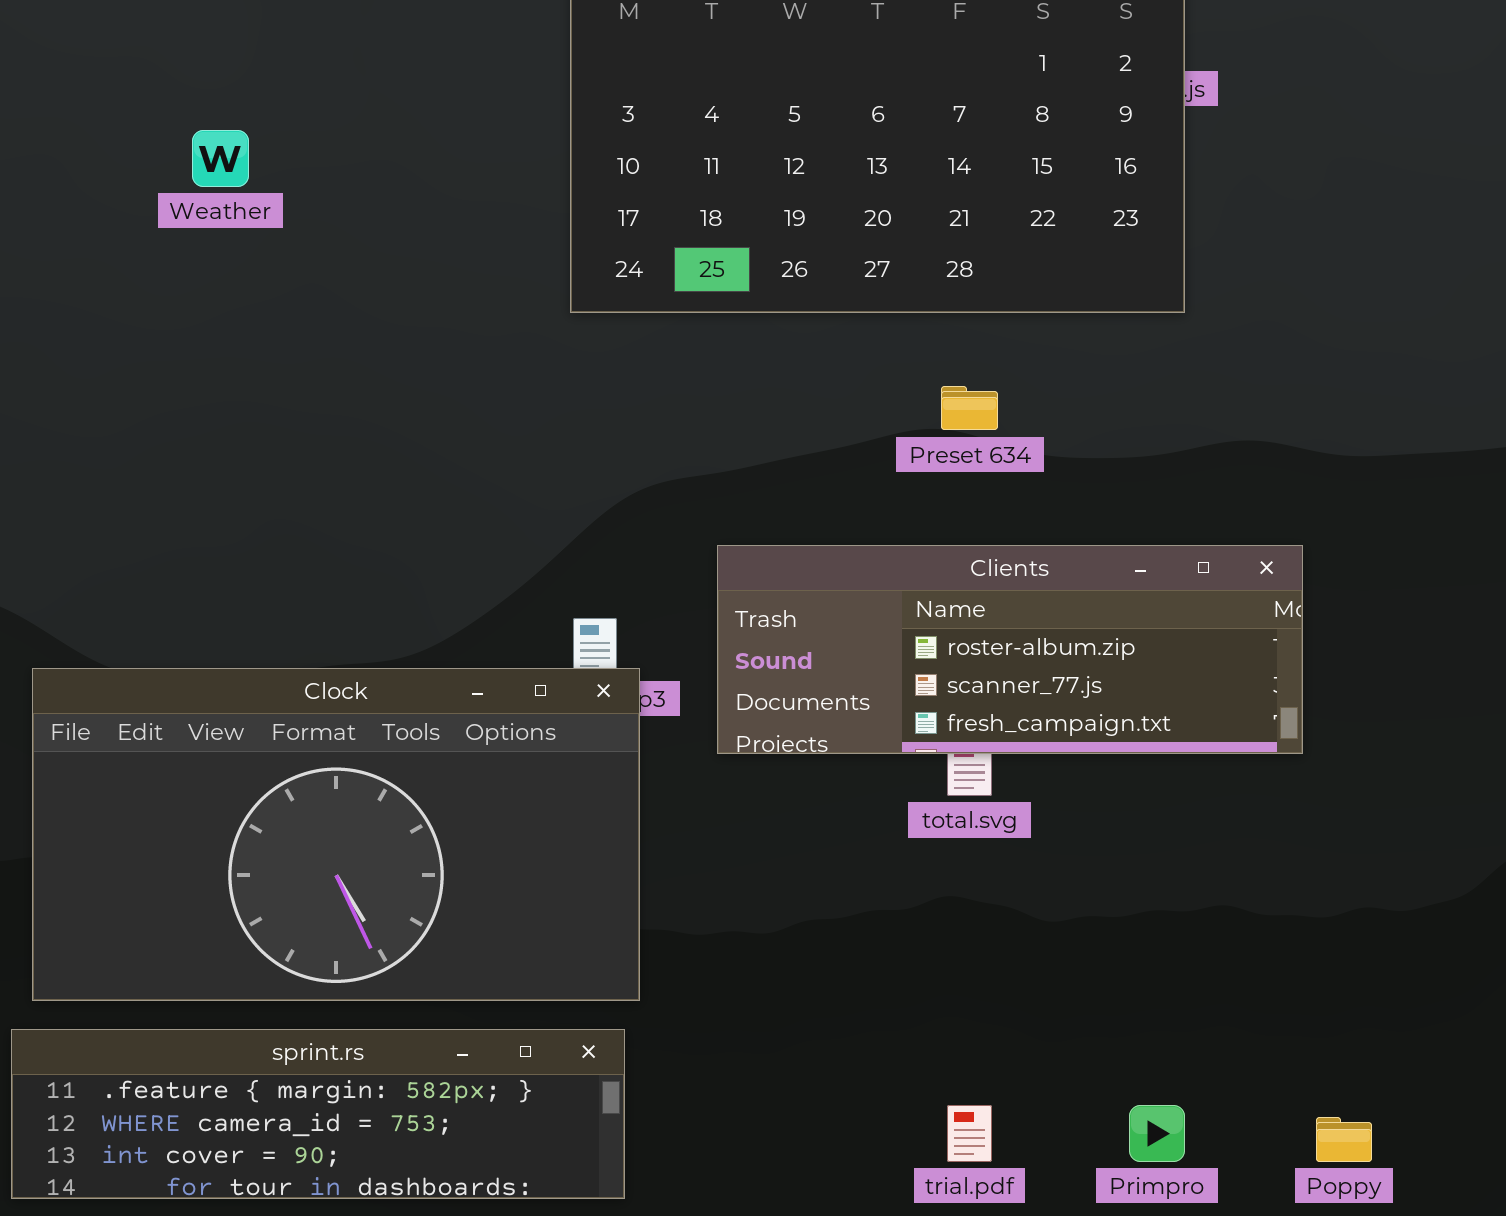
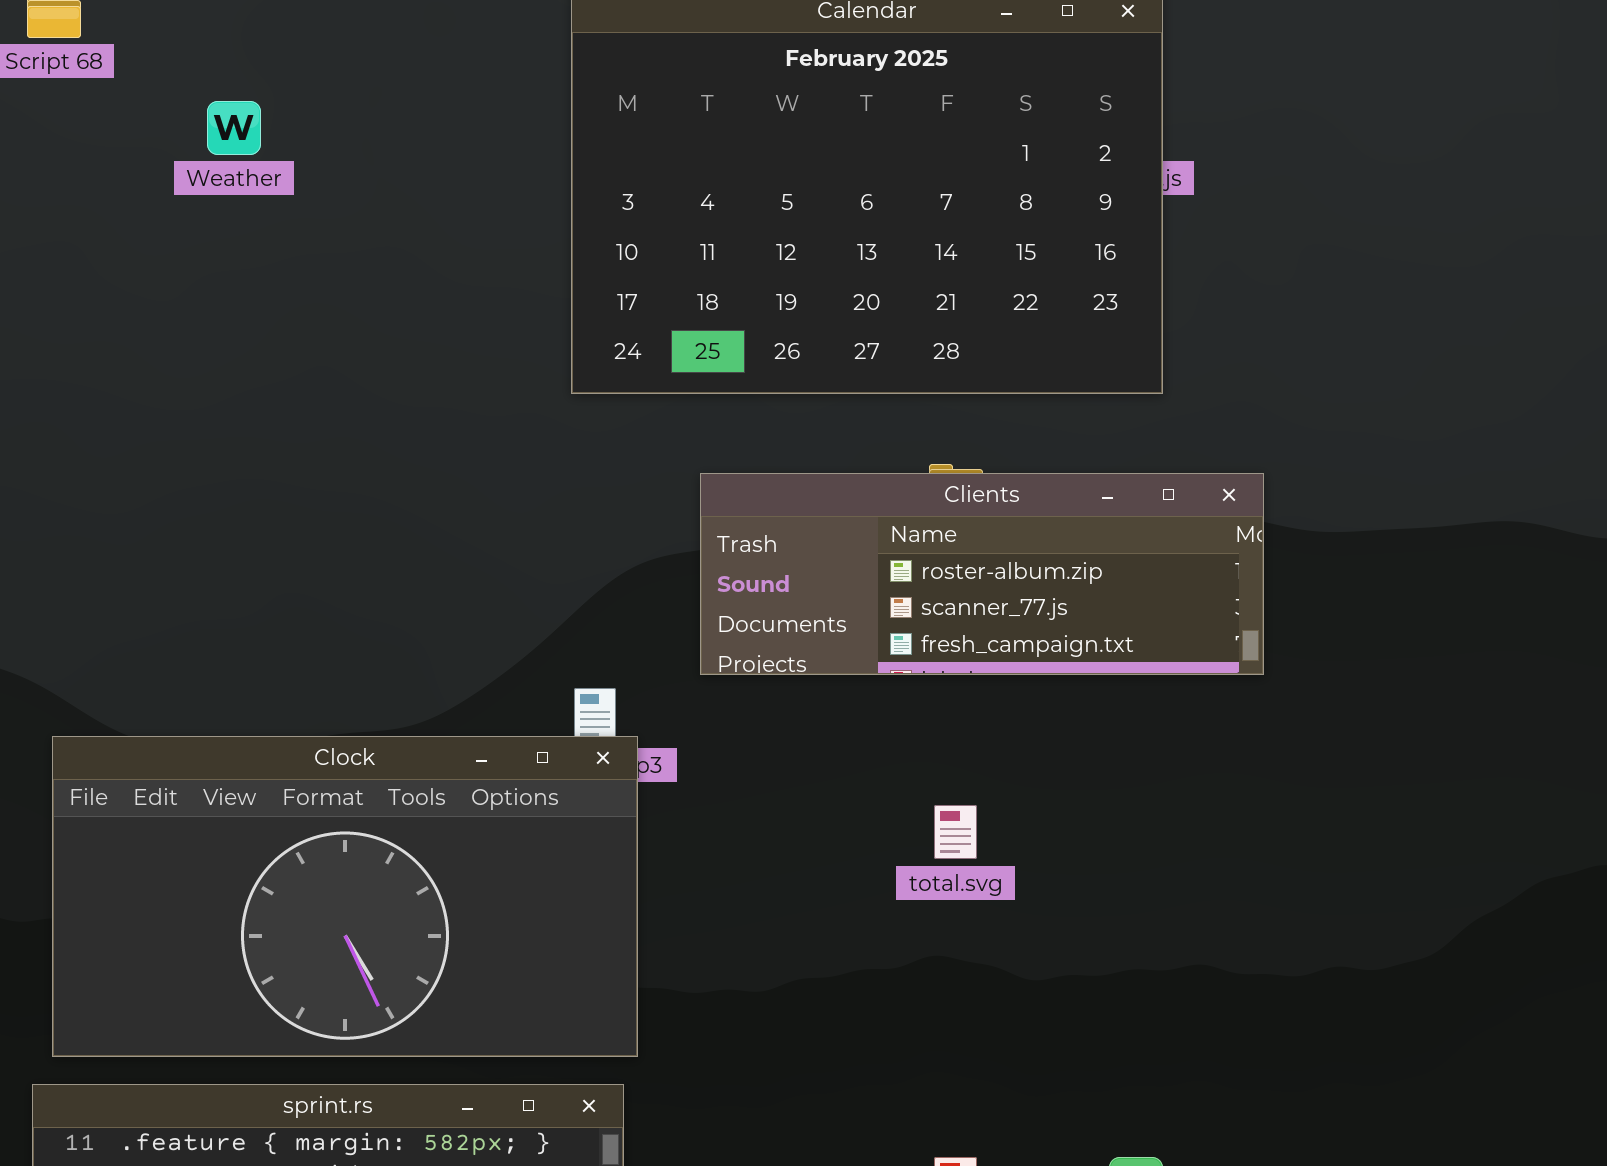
Weather: [192,130,249,187] -> [207,101,261,155], moved
Clients: [717,545,1303,754] -> [700,473,1264,675], moved

